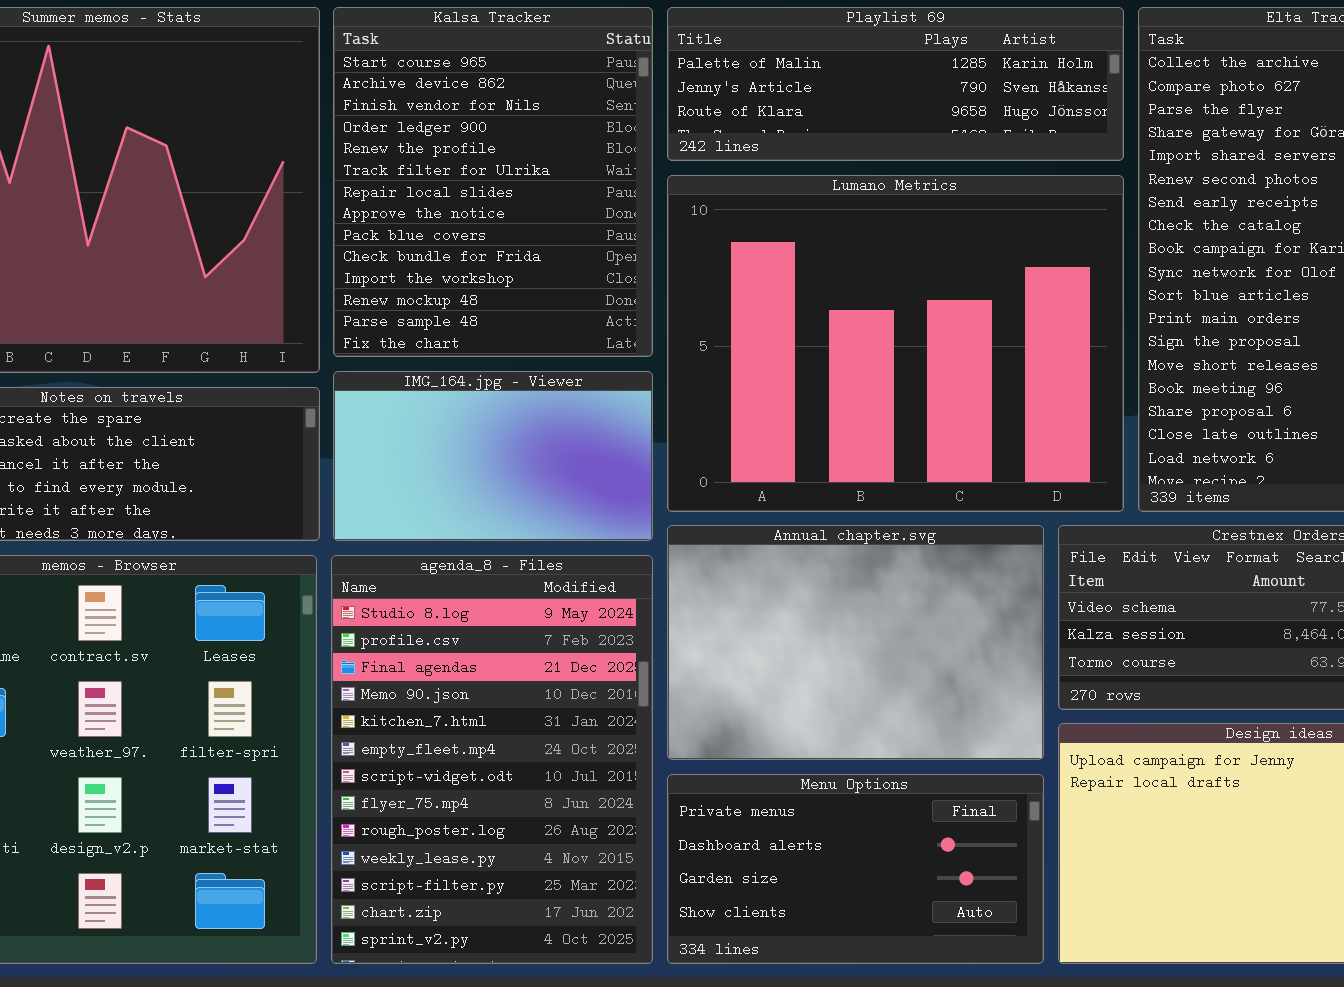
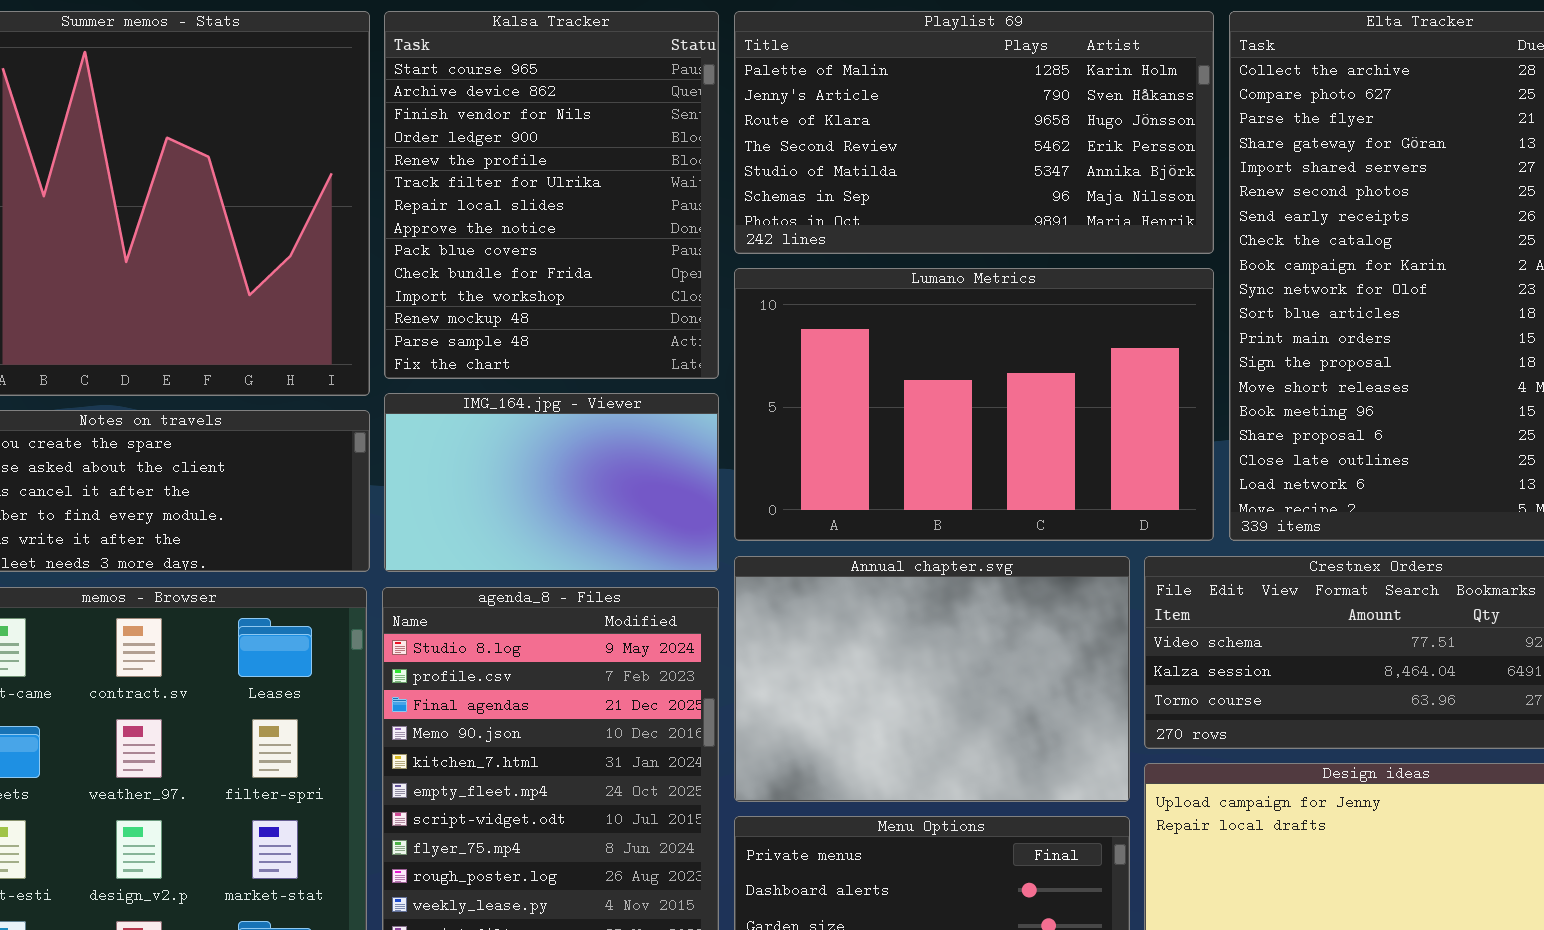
Playlist 69: [667,7,1124,161] -> [734,11,1214,254], resized
Lumano Metrics: [667,175,1124,512] -> [734,268,1214,541], resized

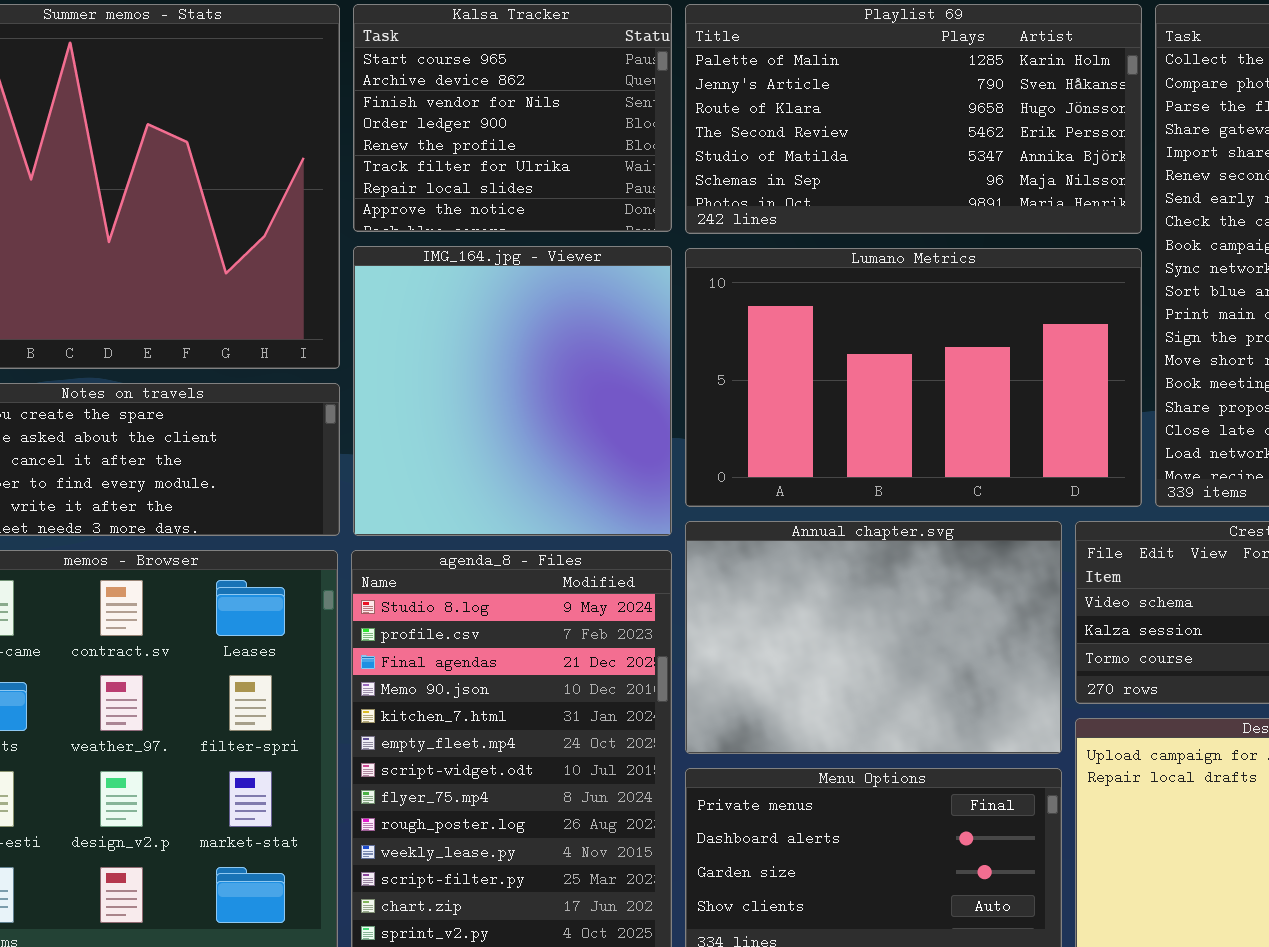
Kalsa Tracker: [384,11,719,379] -> [353,4,672,232], resized
IMG_164.jpg - Viewer: [384,393,719,572] -> [353,246,672,536], resized

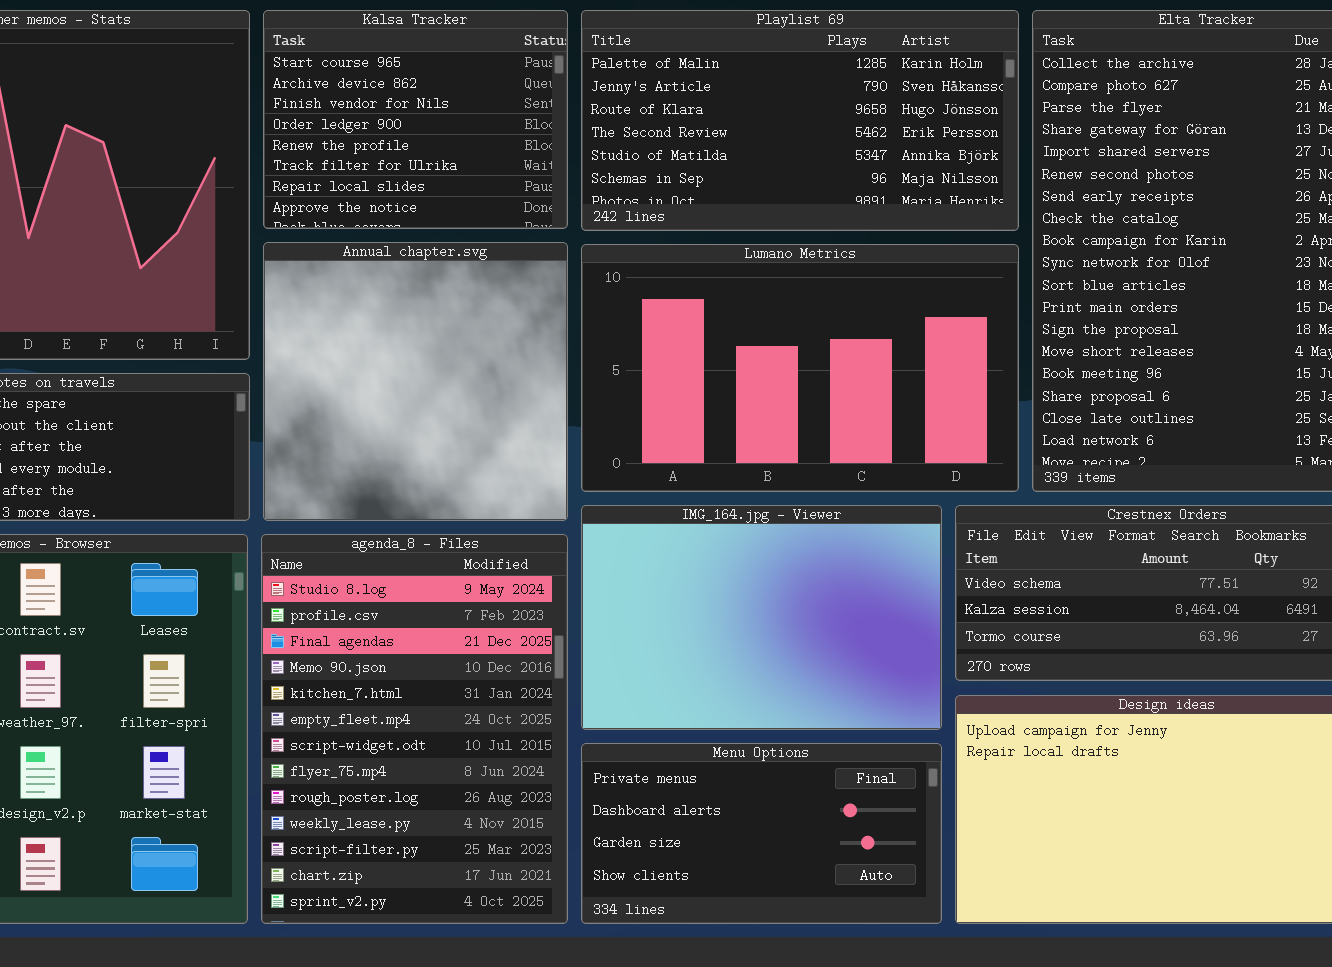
IMG_164.jpg - Viewer: [353,246,672,536] -> [581,505,942,730], moved, resized
Annual chapter.svg: [685,521,1062,754] -> [263,242,568,521], moved, resized

